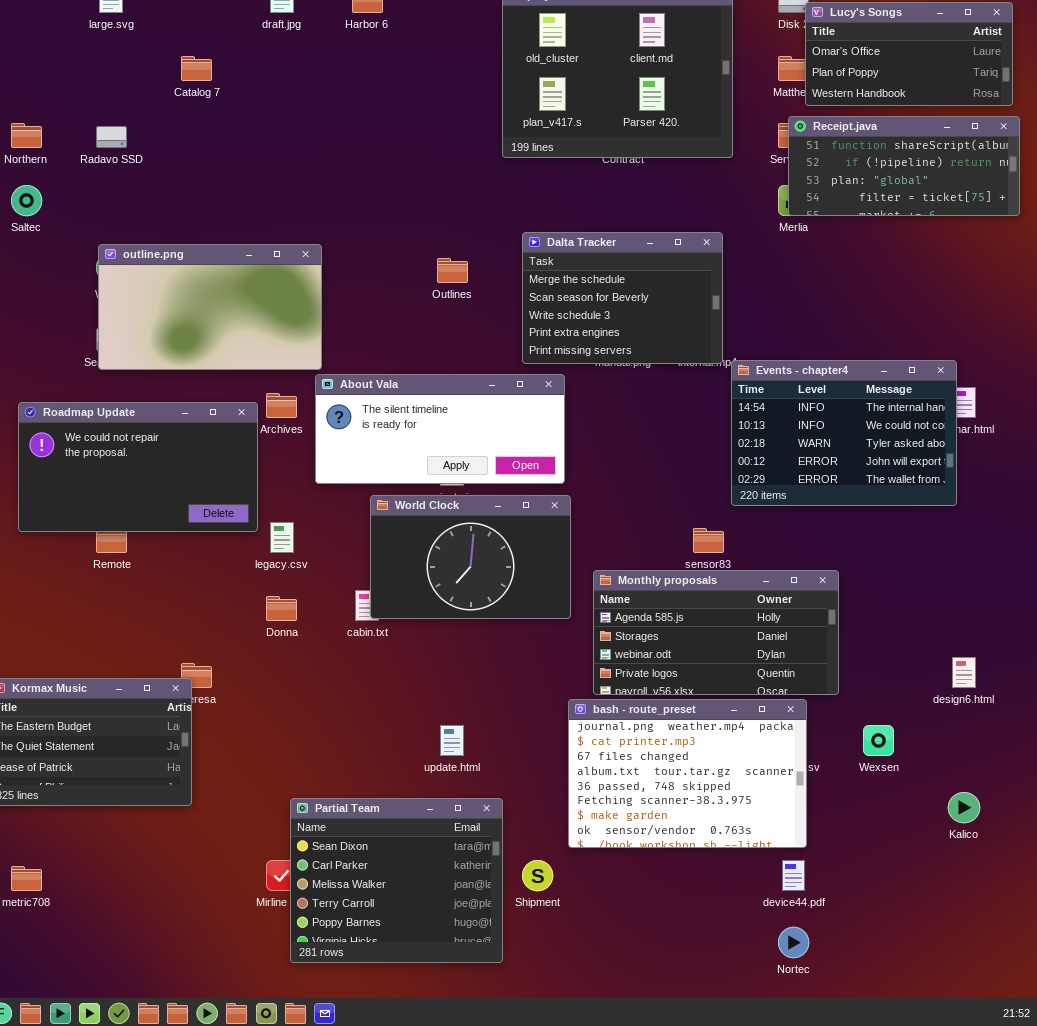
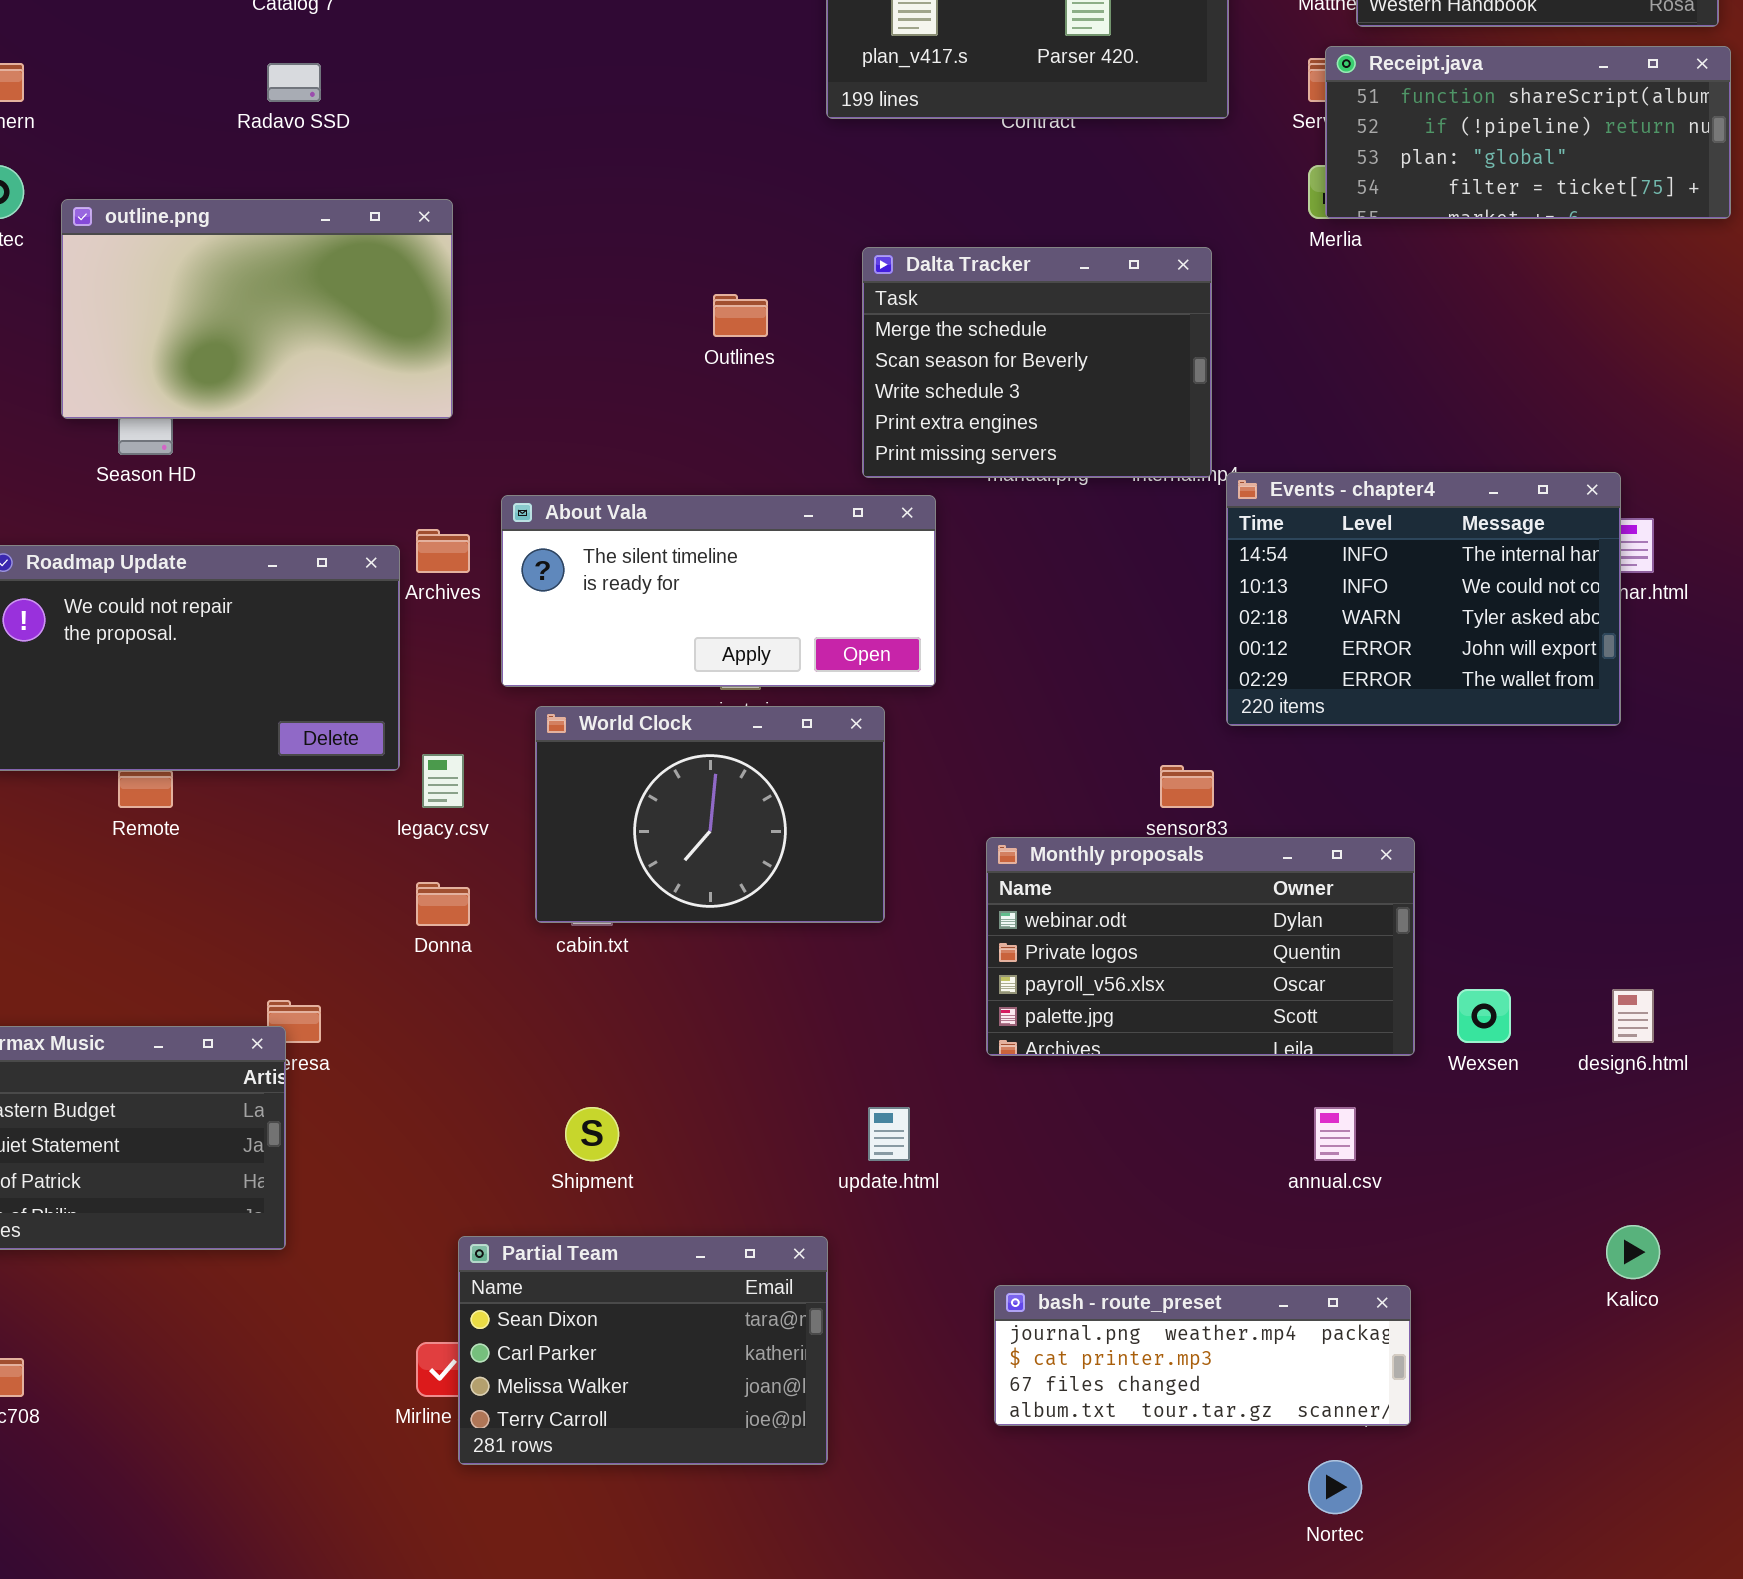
Radavo SSD: [96,126,127,148] -> [267,63,321,102], moved
outline.png: [98,244,322,370] -> [61,199,453,419], moved
World Clock: [370,495,571,619] -> [535,706,885,923], moved
Monthly proposals: [593,570,839,695] -> [986,837,1415,1056], scrolled down 2 rows
bash - route_preset: [568,699,807,848] -> [994,1285,1411,1426], moved, resized
update.html: [440,725,464,756] -> [868,1107,910,1161], moved
Wexsen: [863,725,894,756] -> [1457,989,1511,1043], moved
Partial Team: [290,798,503,963] -> [458,1236,828,1465], resized
Shipment: [522,860,553,891] -> [565,1107,619,1161], moved

